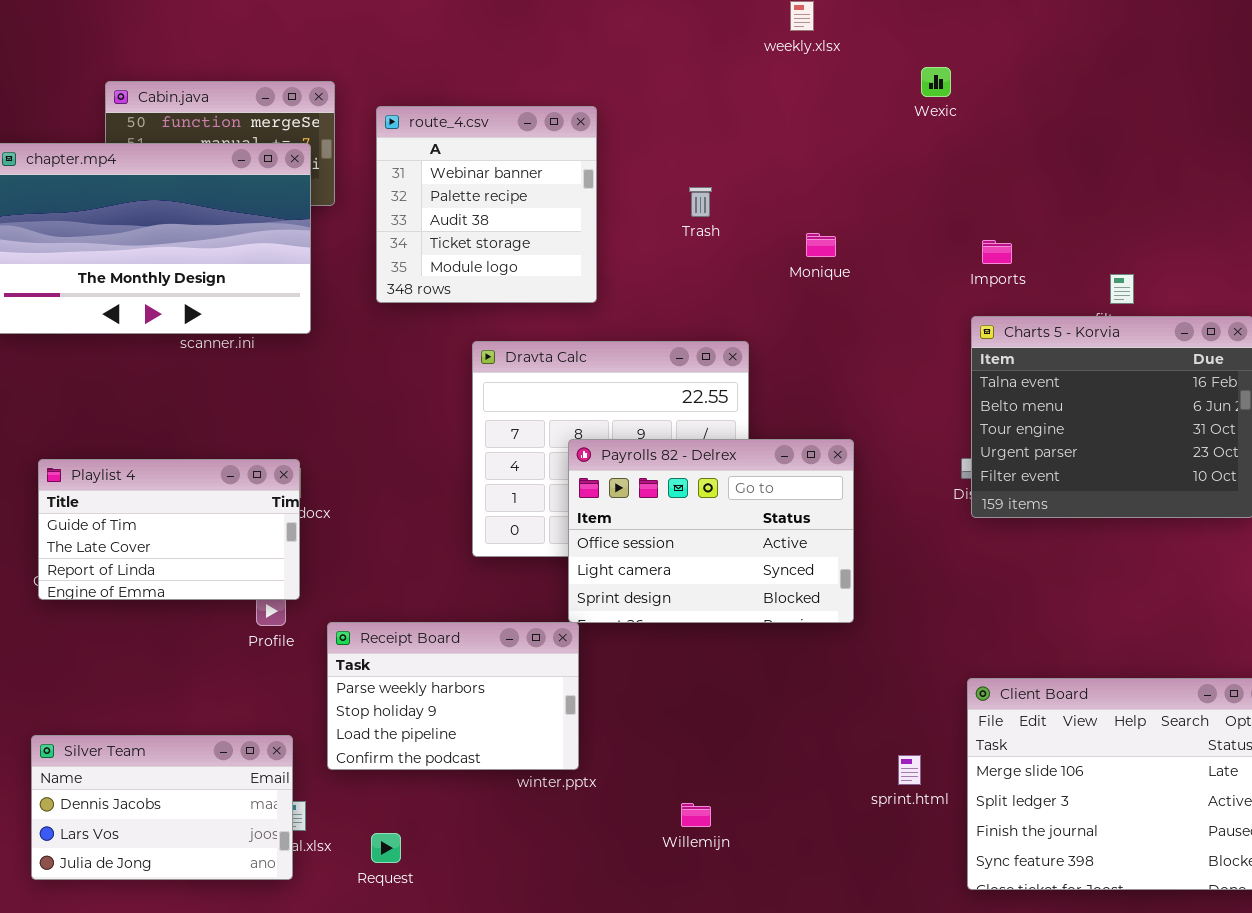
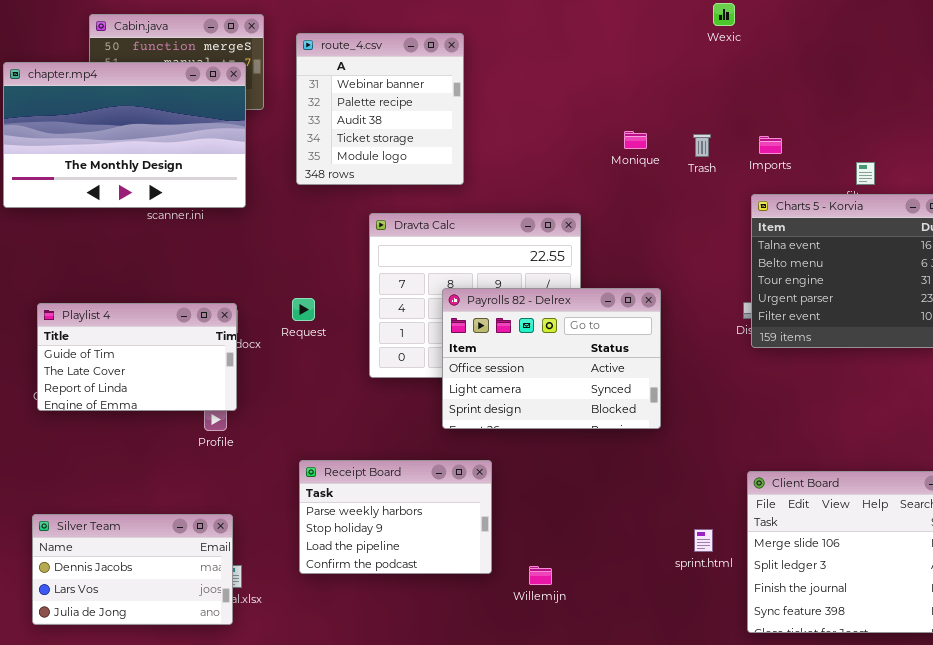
Trash: [689,187,712,217] -> [693,134,711,157], moved
Receipt Board: [327,622,579,770] -> [299,460,492,574], moved
Request: [371,833,401,863] -> [292,298,315,321], moved

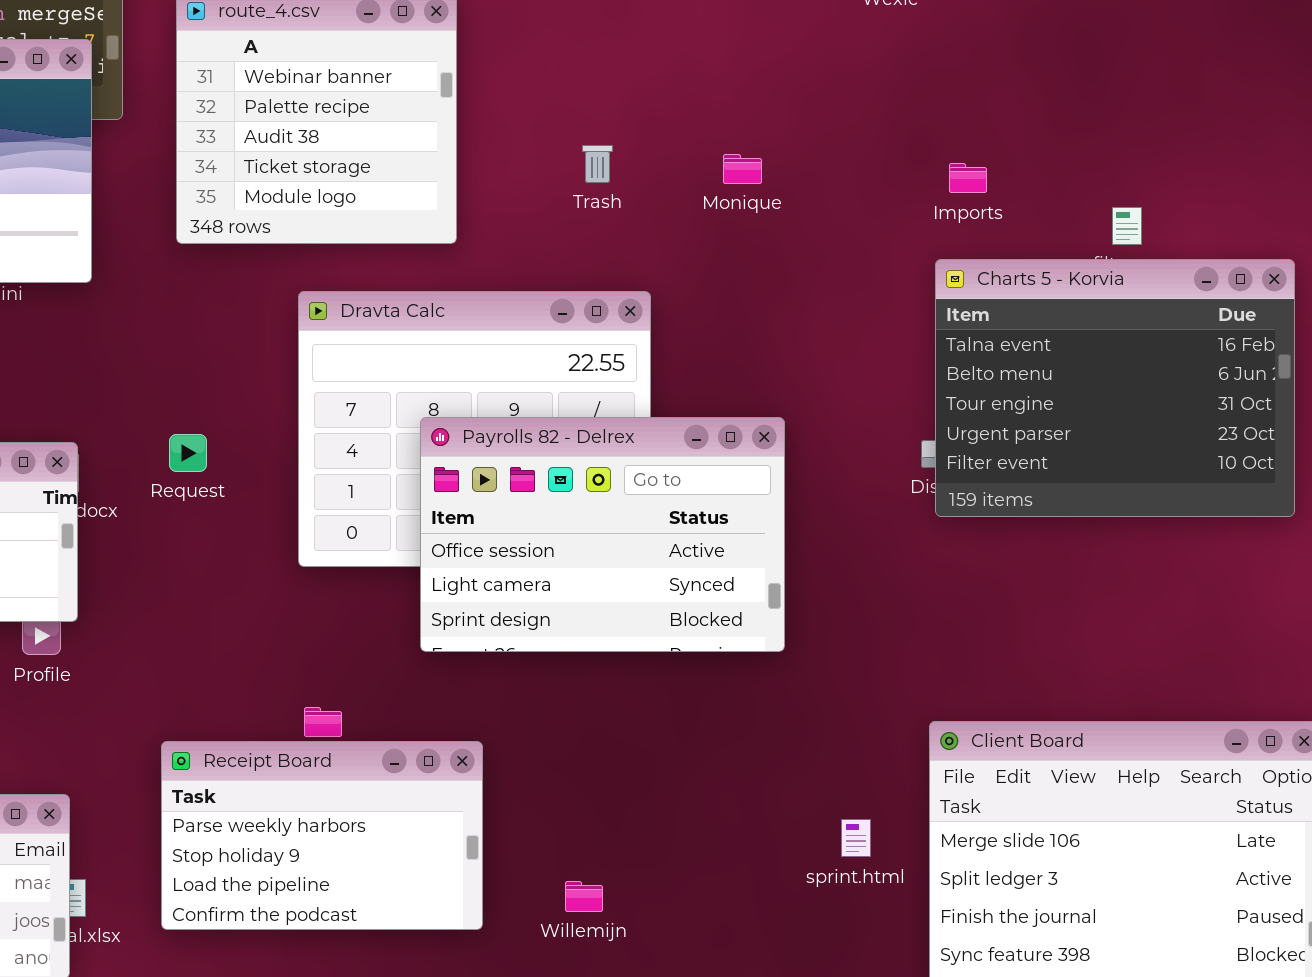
Trash: [693,134,711,157] -> [582,145,613,183], moved
Receipt Board: [299,460,492,574] -> [161,741,483,930], moved

